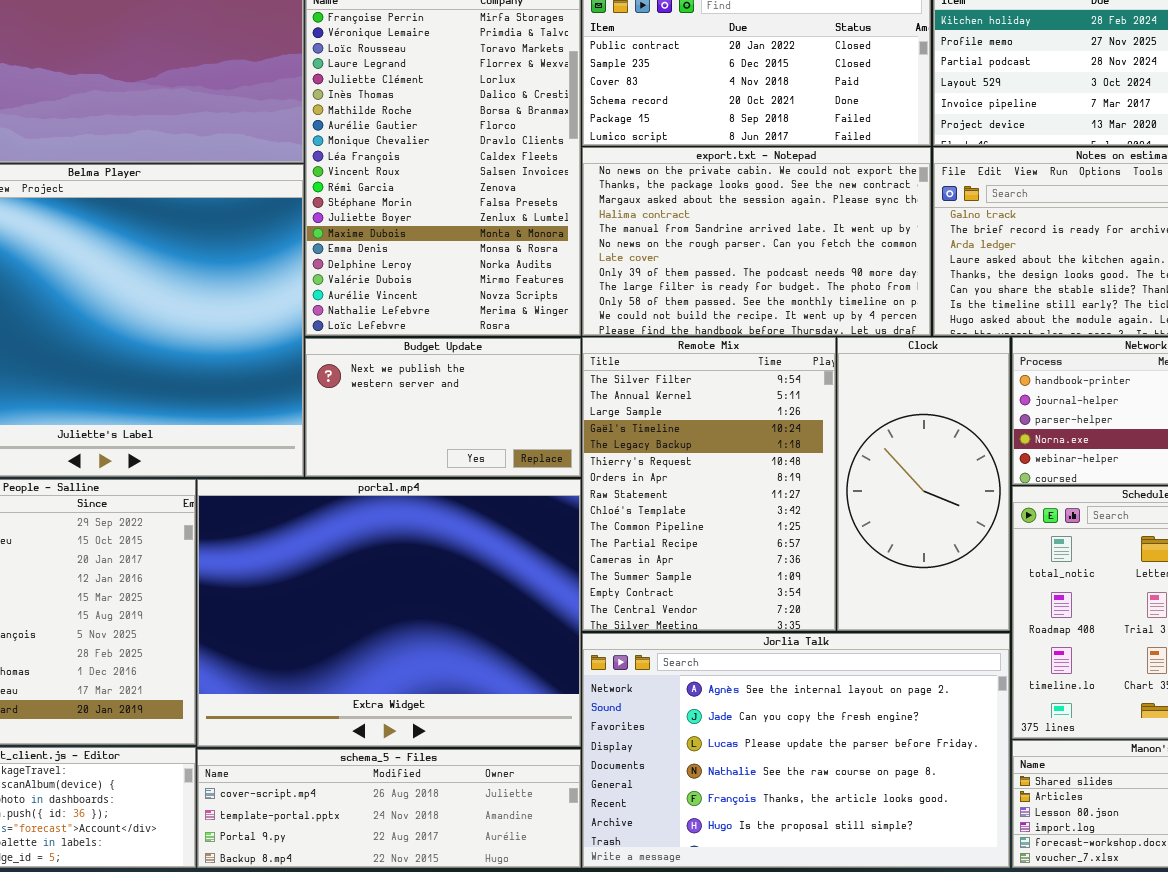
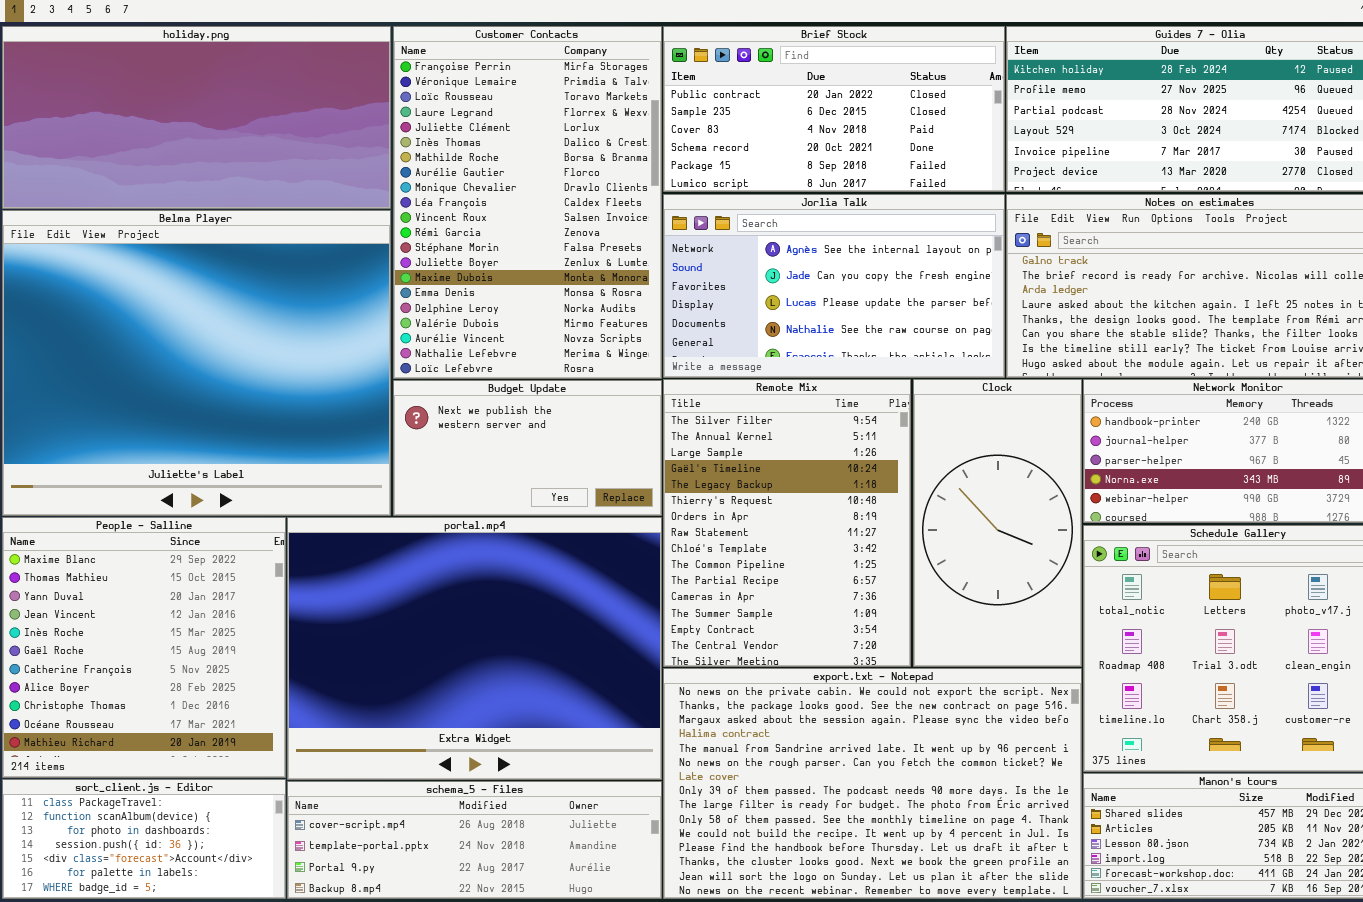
export.txt - Notepad: [582,147,931,336] -> [663,668,1082,899], moved, resized
Jorlia Talk: [582,633,1010,868] -> [663,194,1005,378], moved, resized

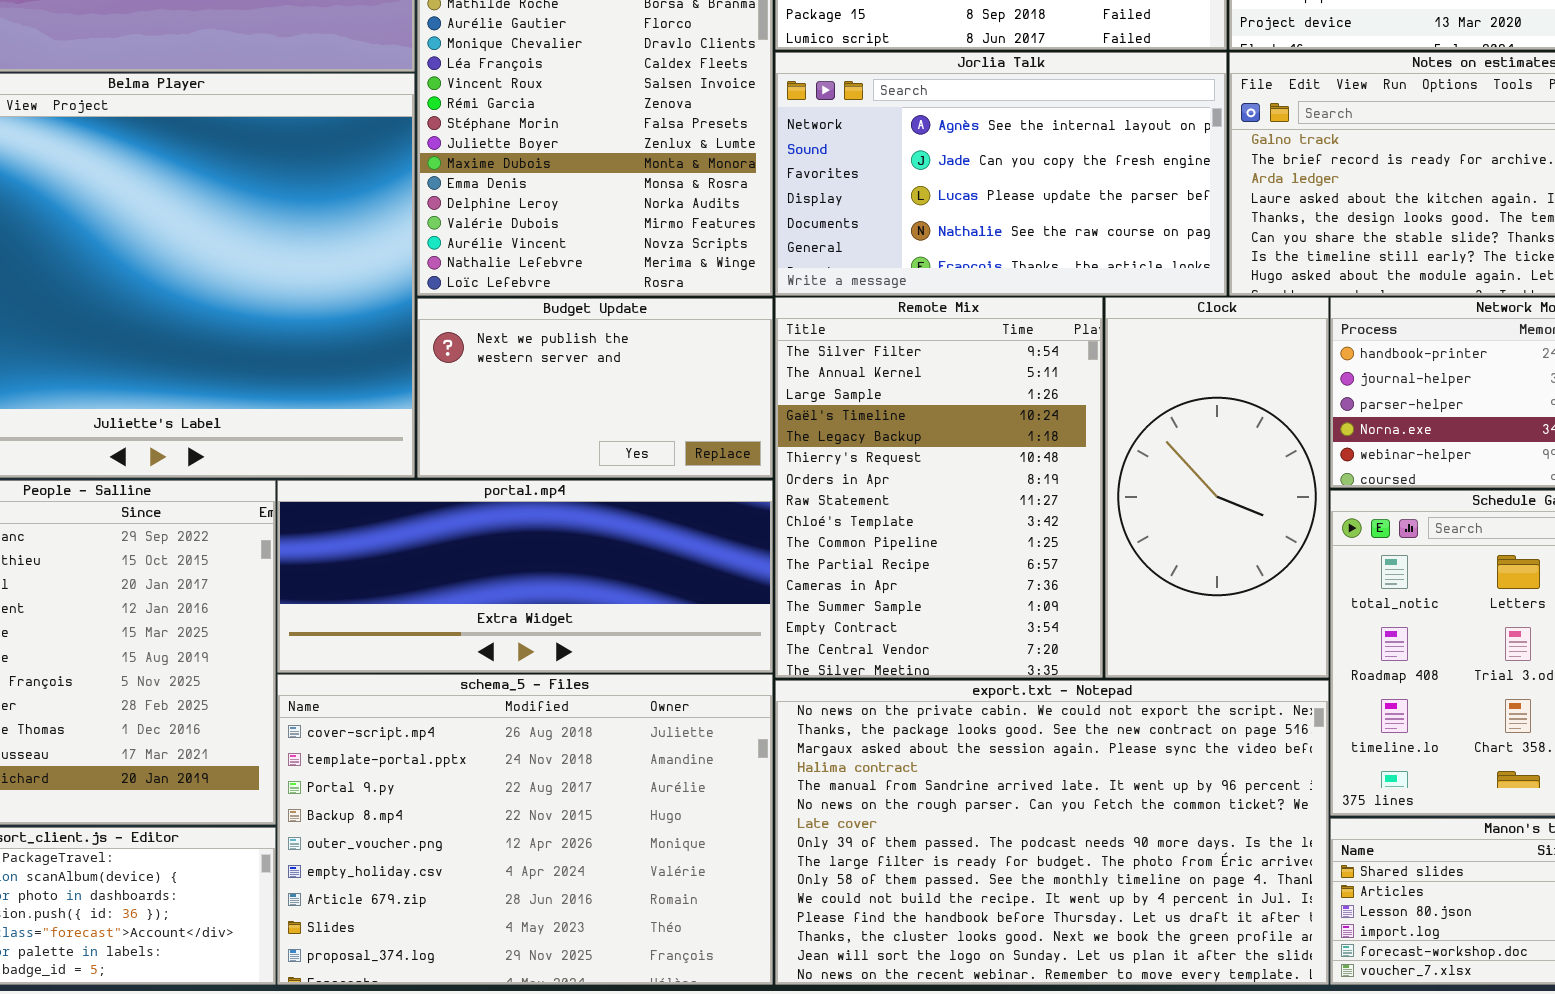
portal.mp4: [287,517,662,780] -> [277,480,773,673], resized
schema_5 - Files: [287,781,662,899] -> [277,674,773,985], resized

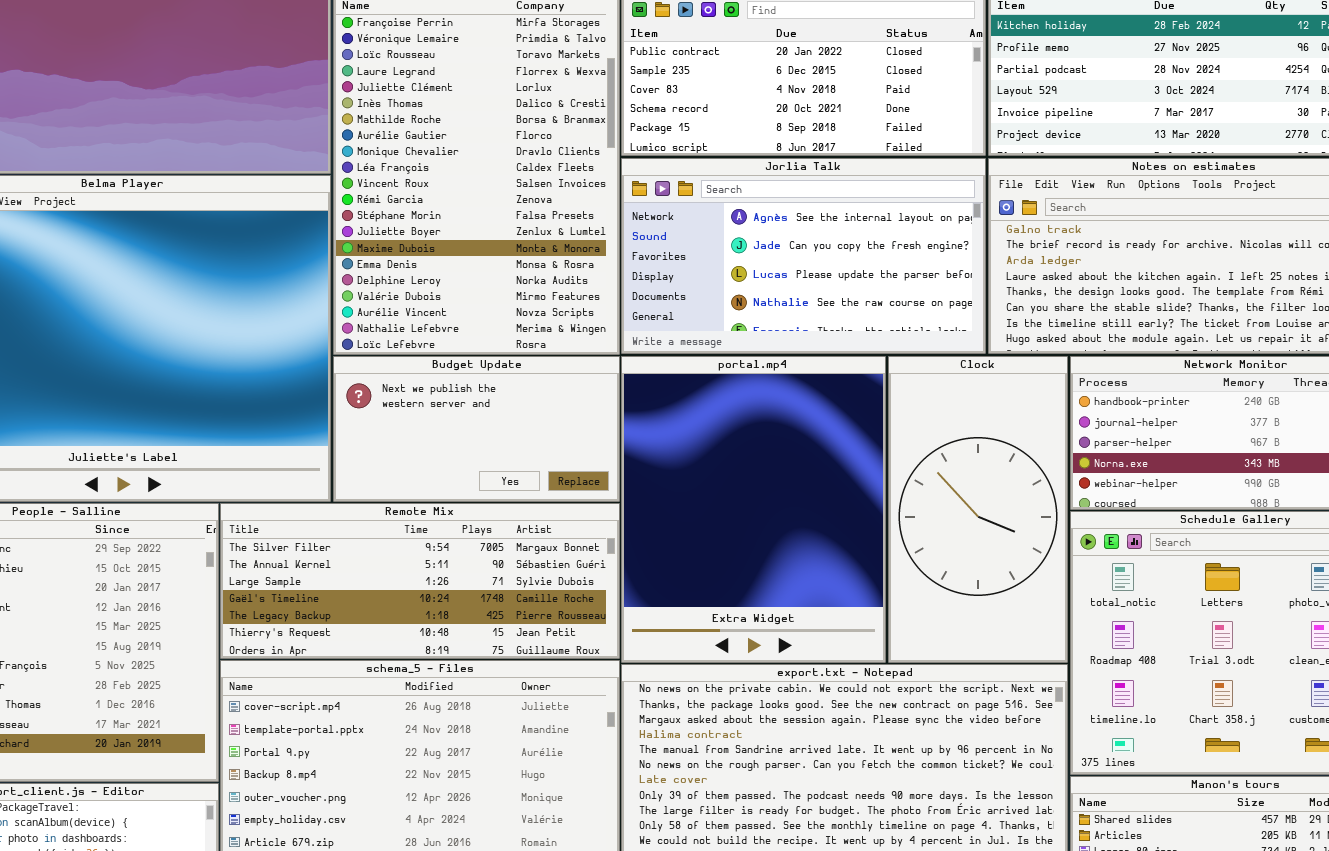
Remote Mix: [775,297,1103,678] -> [220,503,620,659], moved, resized
portal.mp4: [277,480,773,673] -> [621,356,886,663], moved, resized

